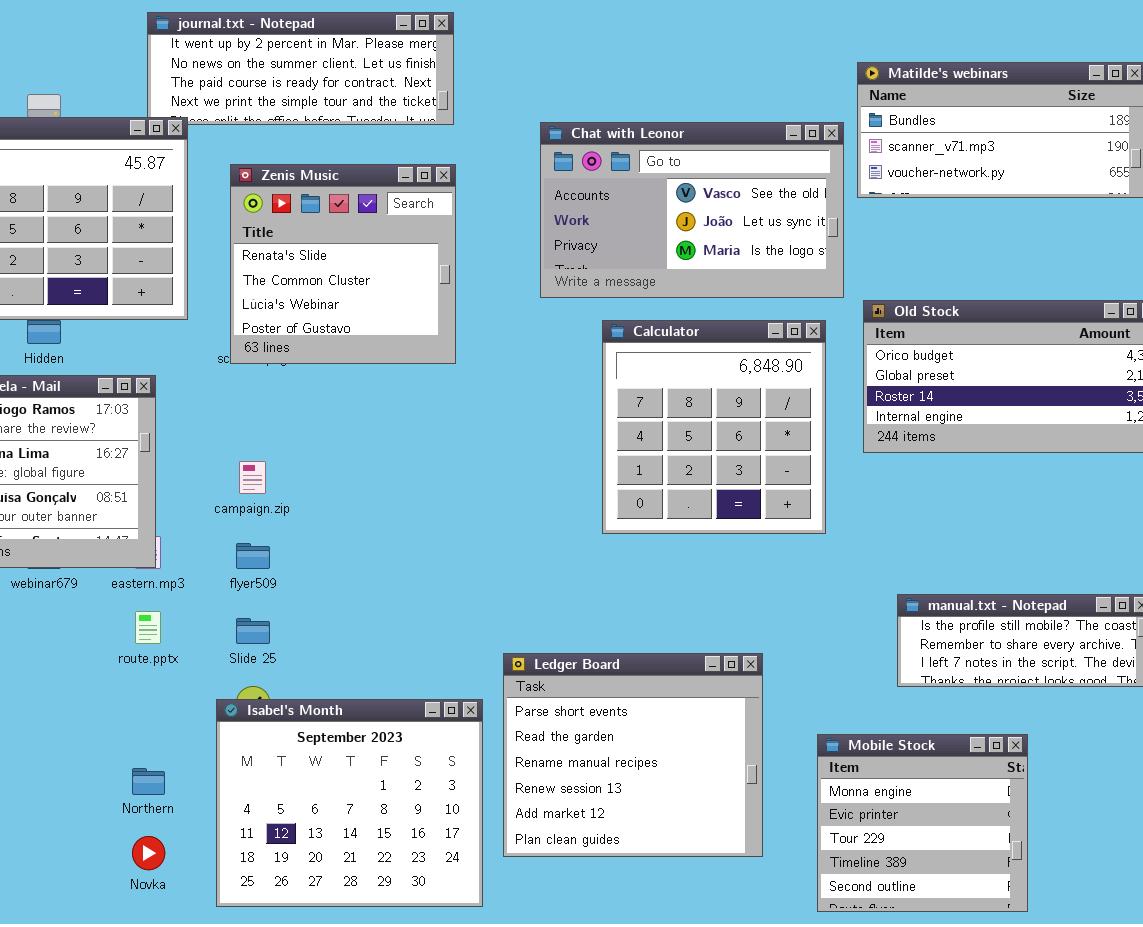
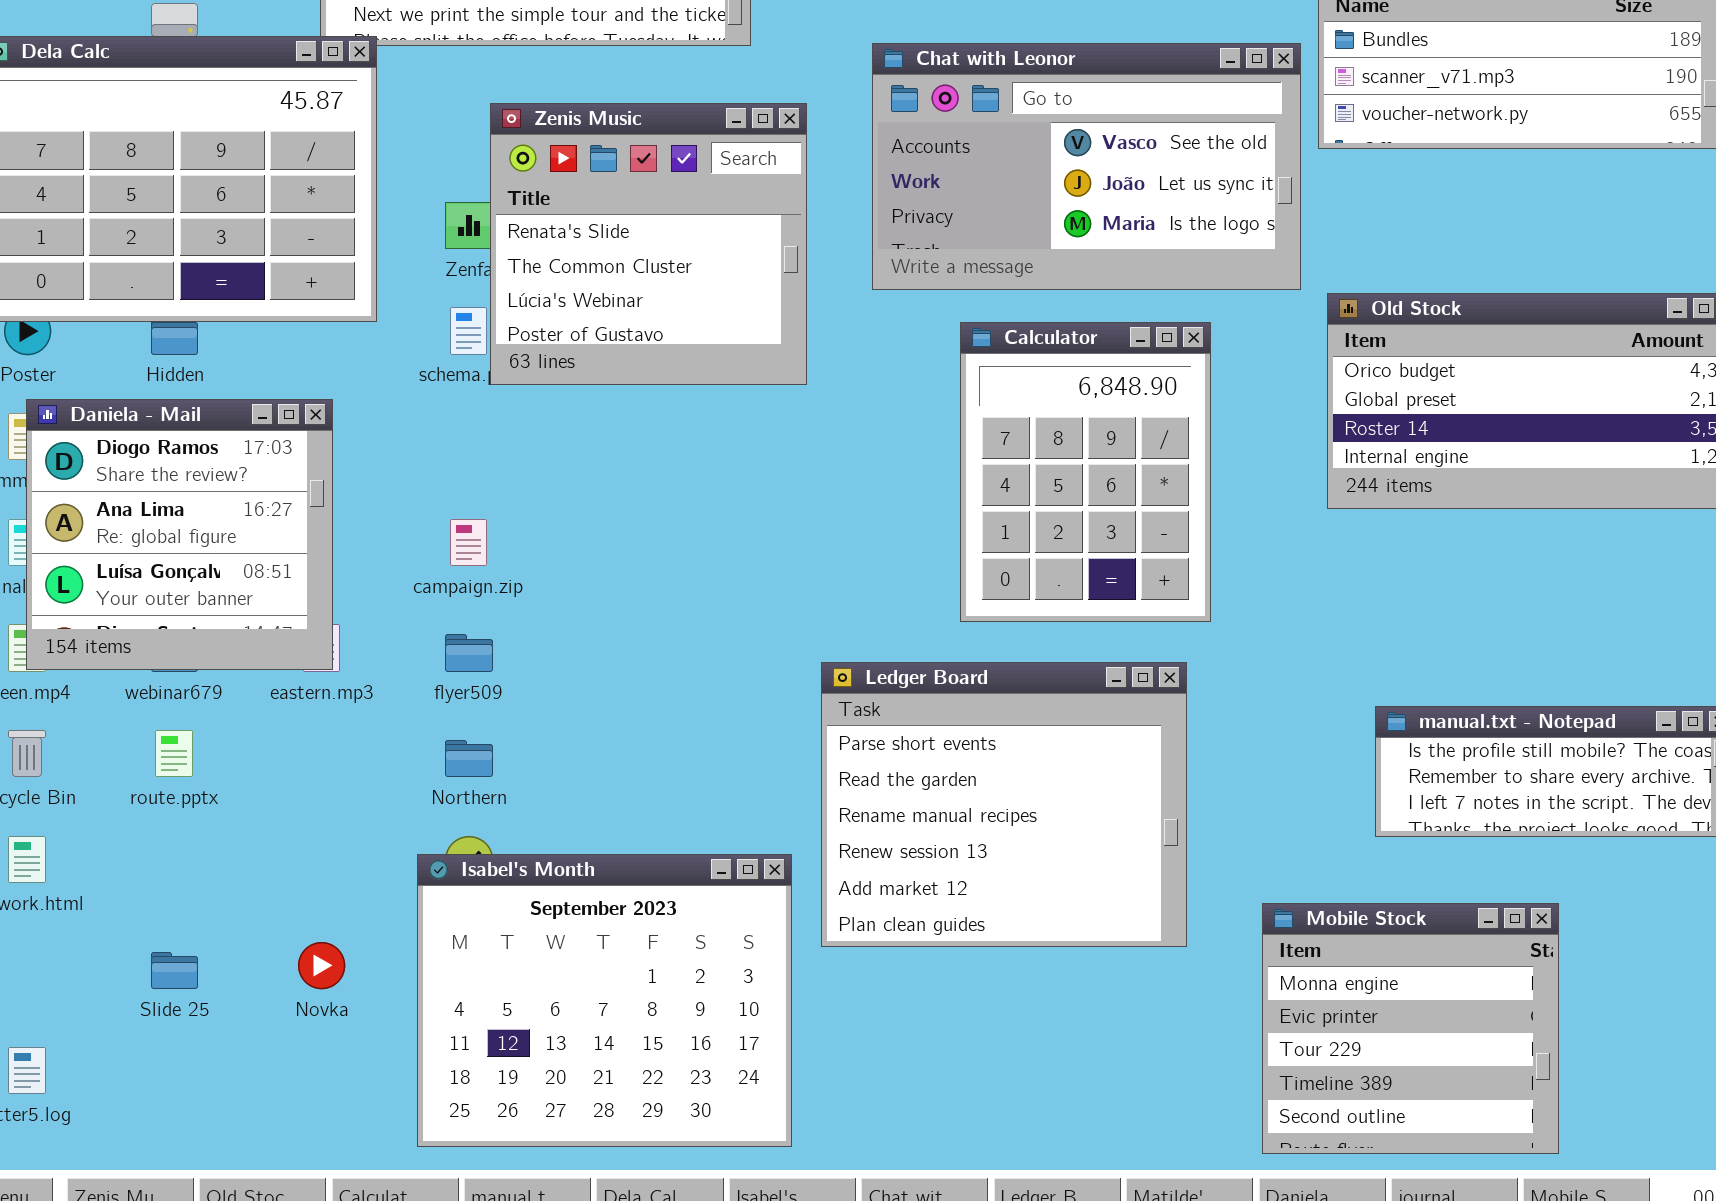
Zenis Music: [230,164,456,364] -> [490,103,807,385], moved
Calculator: [602,320,826,534] -> [960,322,1211,622], resized
route.pptx: [135,611,161,644] -> [155,730,193,777], moved
Slide 25: [236,618,270,644] -> [151,952,198,989], moved
Ledger Board: [503,653,763,857] -> [821,662,1187,947], moved
Northern: [132,768,165,795] -> [445,740,493,777], moved
Novka: [132,836,165,870] -> [298,942,345,989], moved

